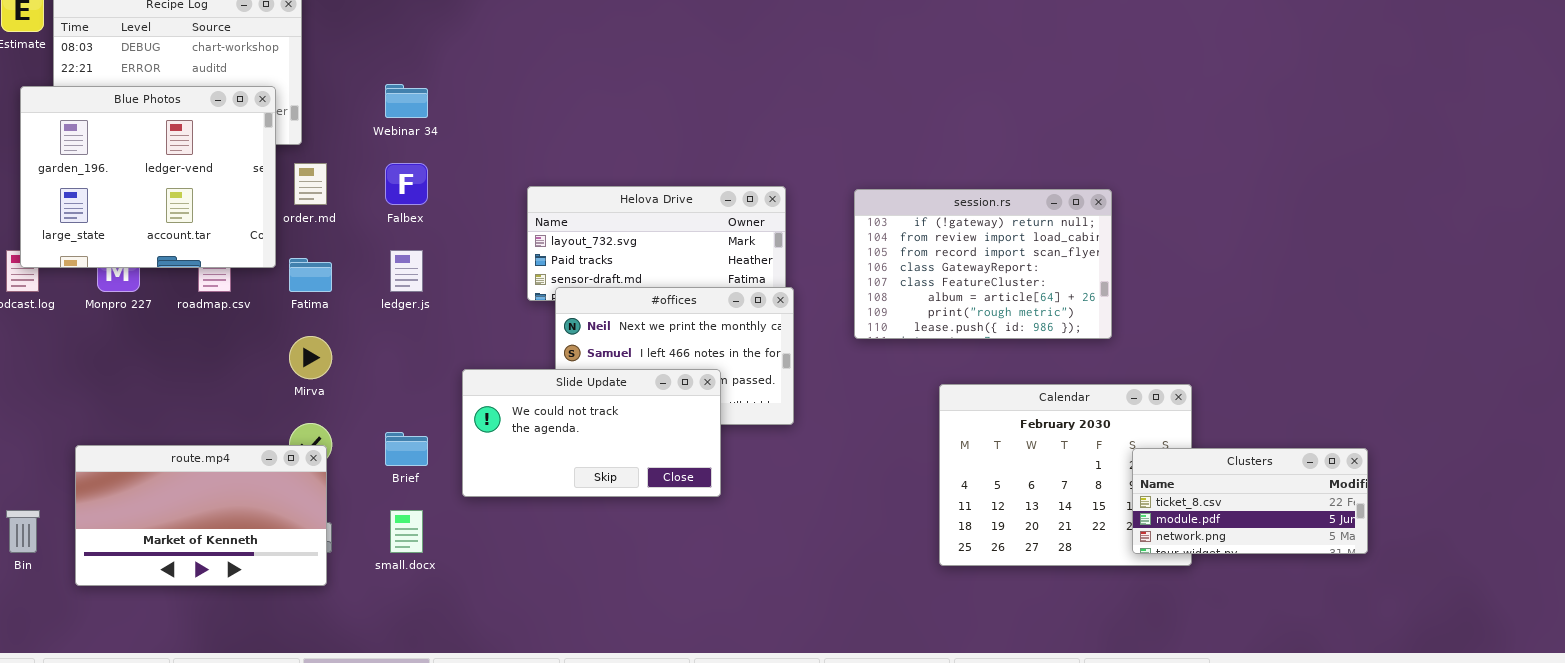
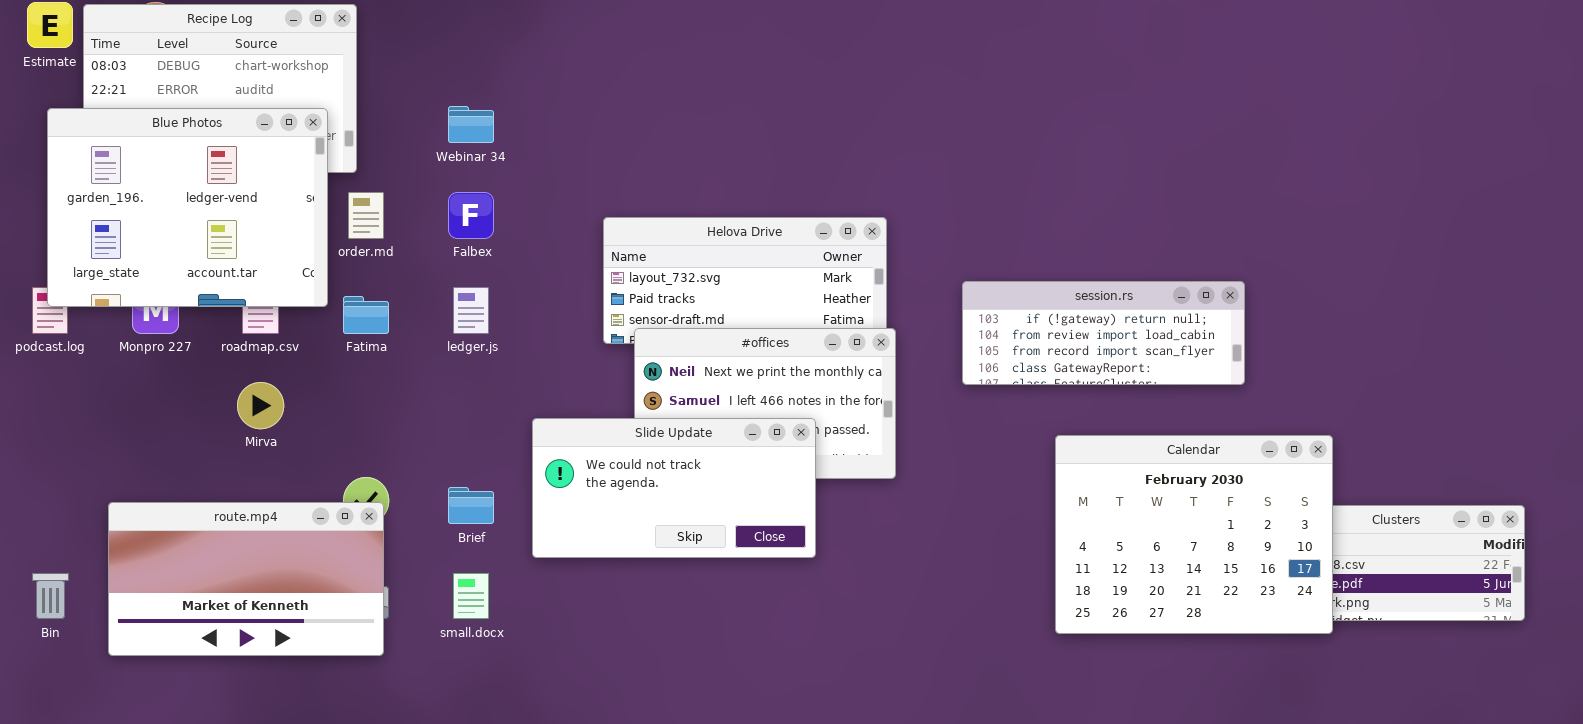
session.rs: [854,189,1112,339] -> [962,281,1245,385], resized
Mirva: [289,336,332,379] -> [237,382,284,429], moved
Calendar: [939,384,1192,566] -> [1055,435,1333,634], raised

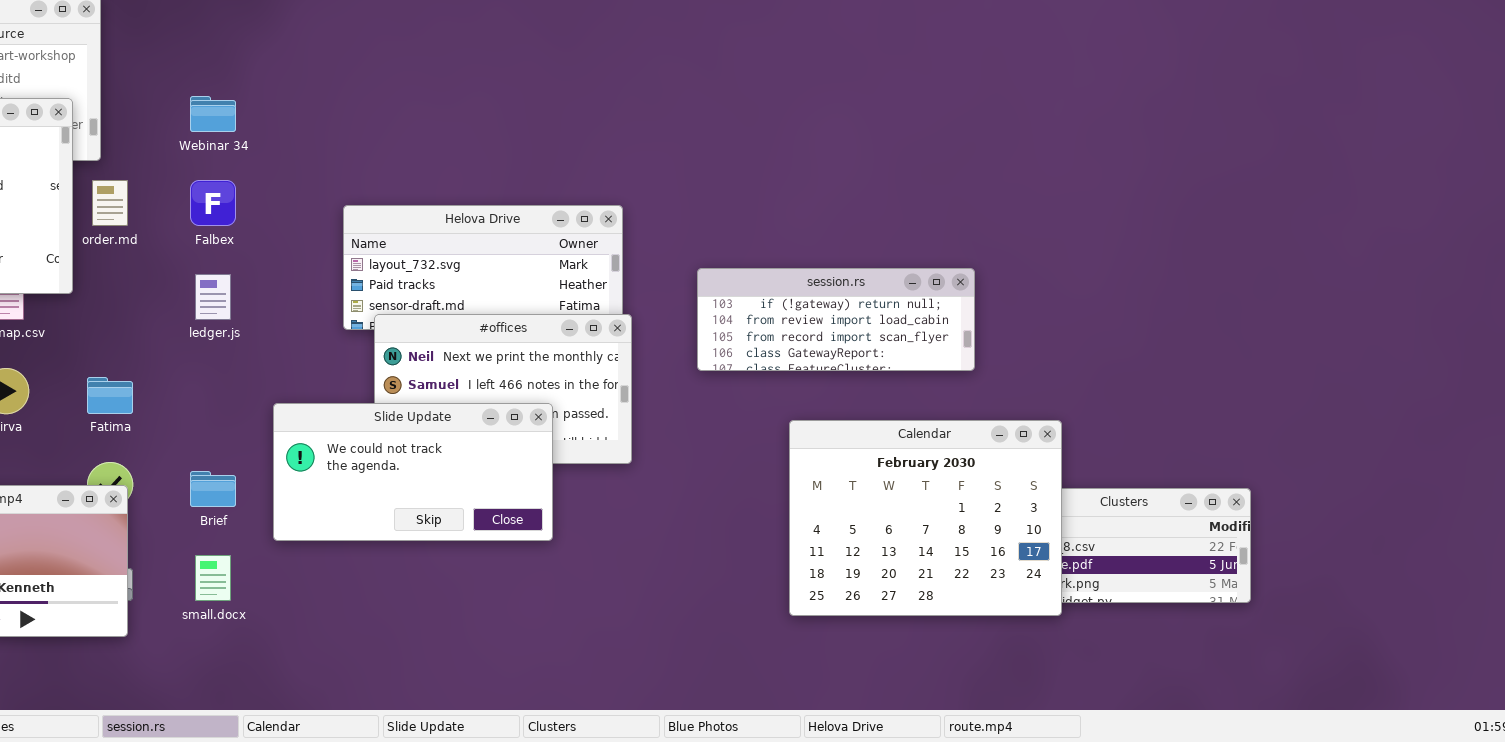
Fatima: [343,296,389,334] -> [87,377,133,414], moved

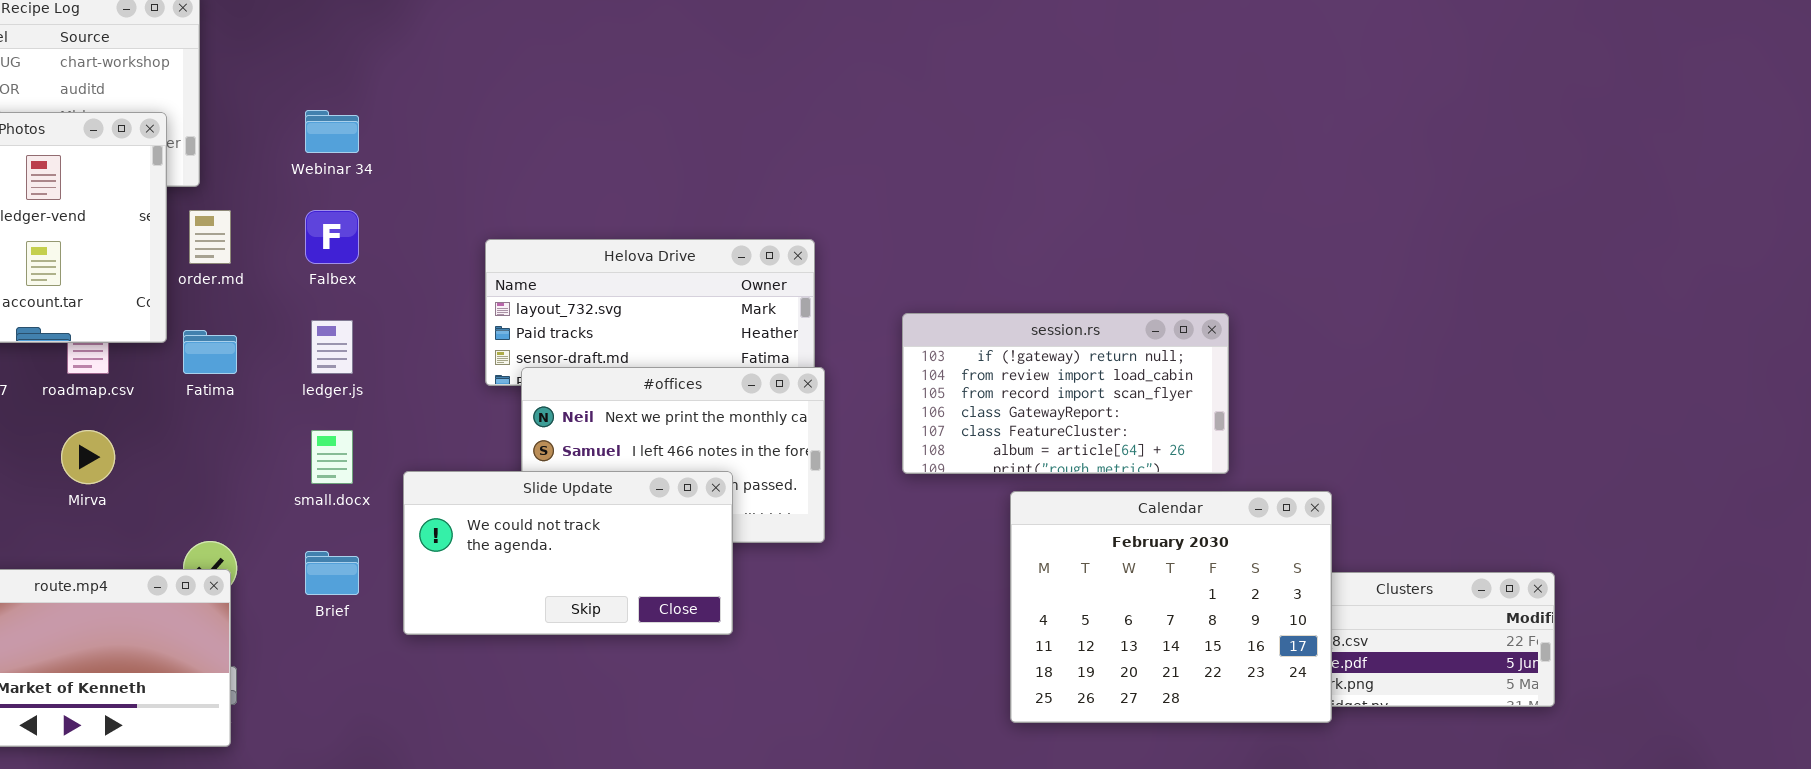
session.rs: [697,268,975,371] -> [902,313,1229,474], resized
Fatima: [87,377,133,414] -> [183,330,237,374], moved
small.docx: [195,555,231,601] -> [311,430,353,484], moved

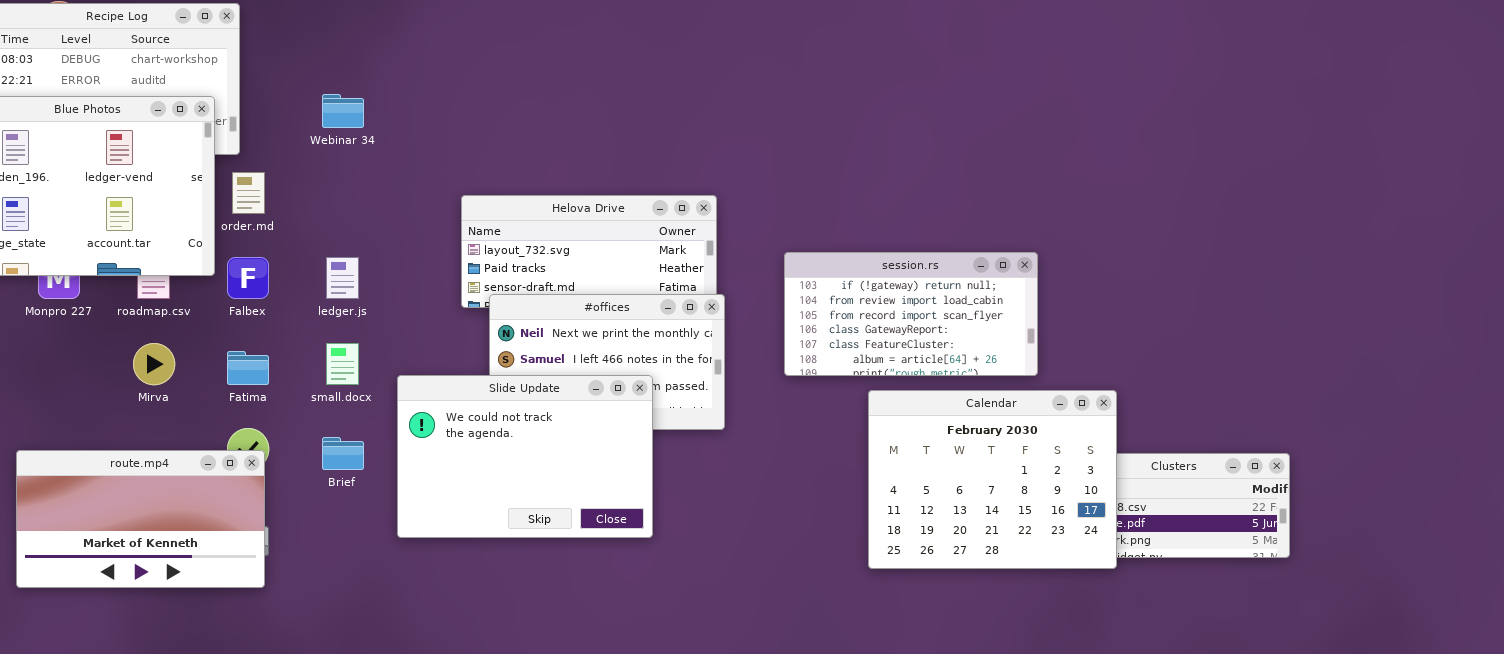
Falbex: [305,210,359,264] -> [227,257,269,299], moved
Fatima: [183,330,237,374] -> [227,351,269,385], moved
Slide Update: [403,471,733,635] -> [397,375,653,538], resized

